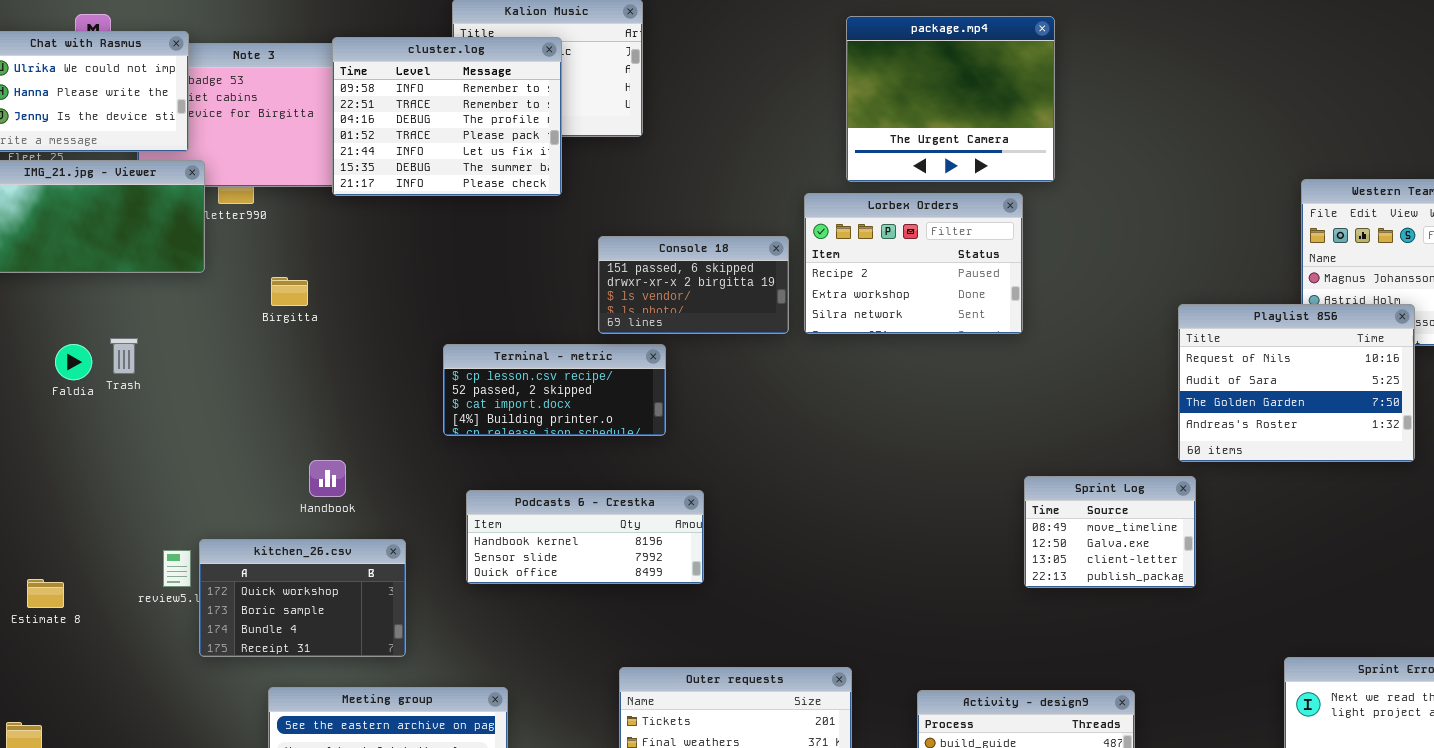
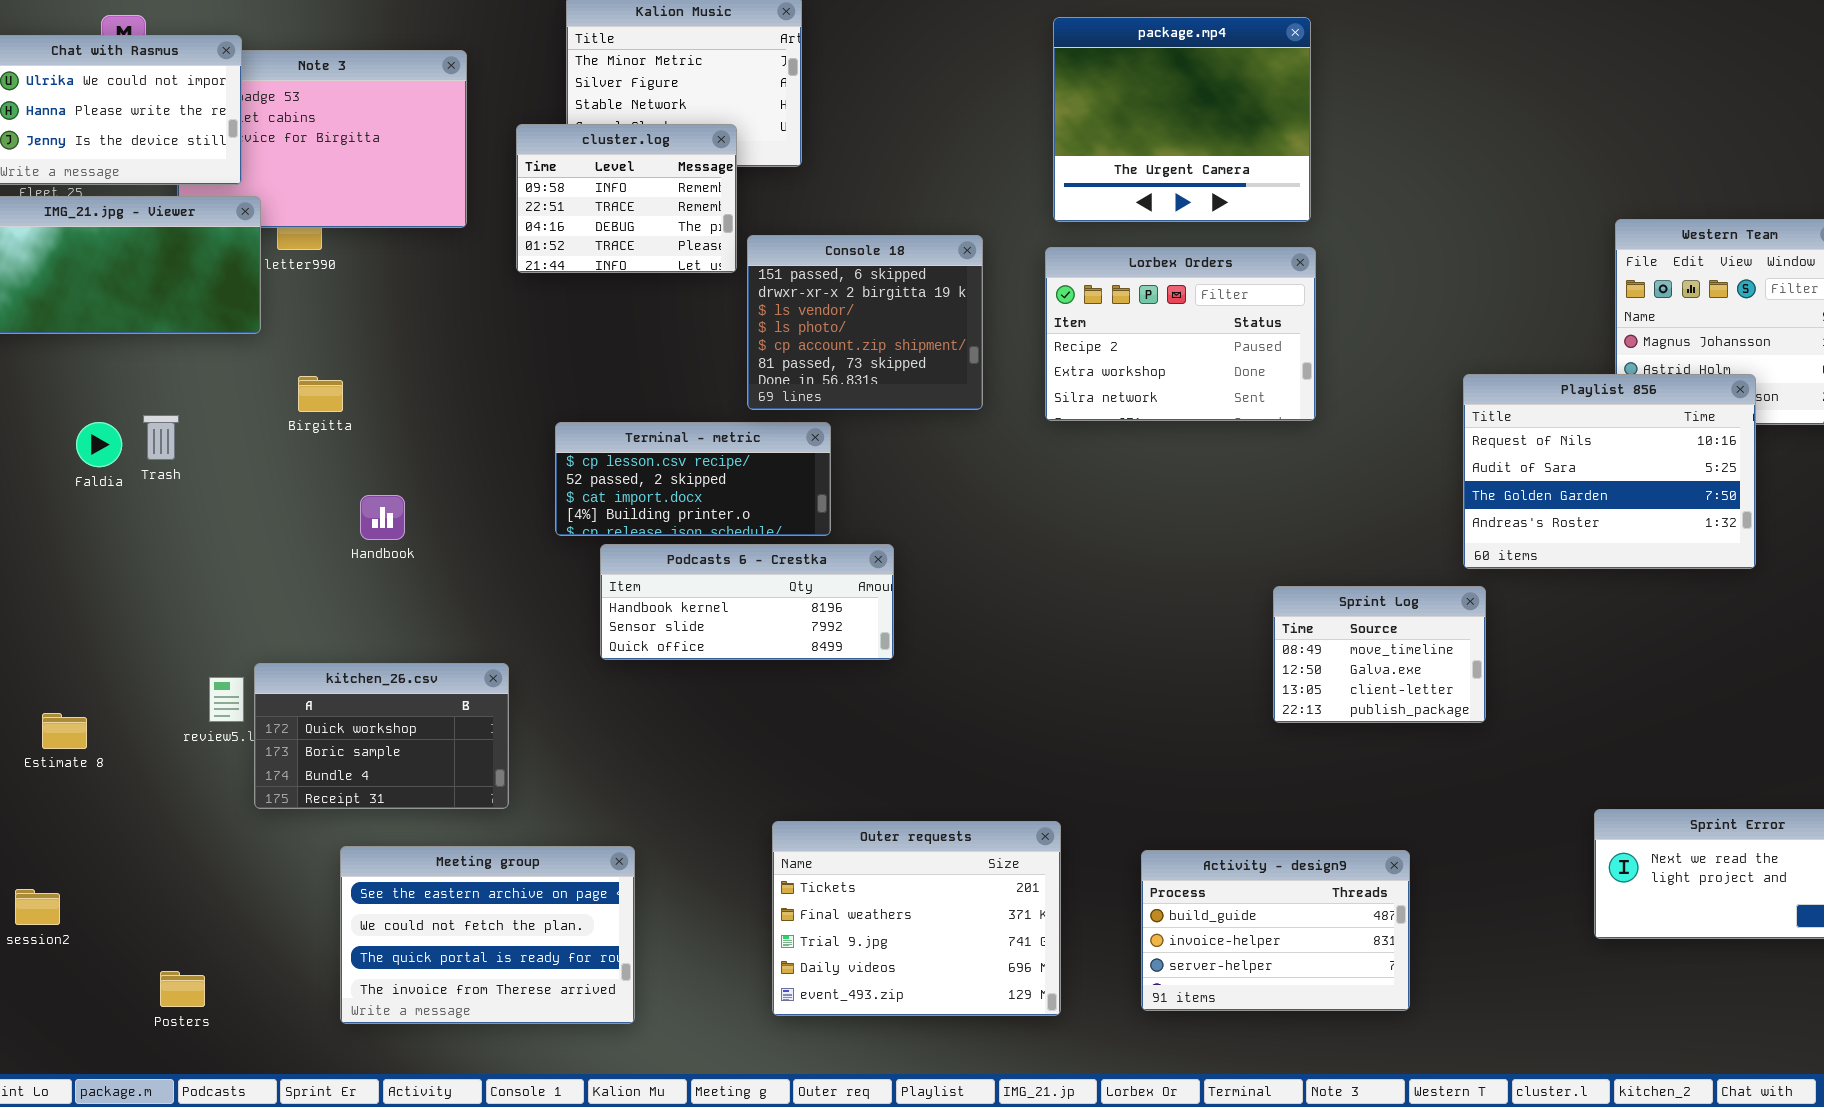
cluster.log: [332,37,562,196] -> [516,124,737,273], moved, resized
Lorbex Orders: [804,193,1023,334] -> [1045,247,1316,421], moved
Console 18: [598,236,789,334] -> [747,235,983,410], resized
Birgitta: [271,277,308,306] -> [298,376,343,412], moved
Handbook: [309,460,346,497] -> [360,495,405,540], moved
Podcasts 6 - Crestka: [466,490,704,584] -> [600,544,894,660], moved

